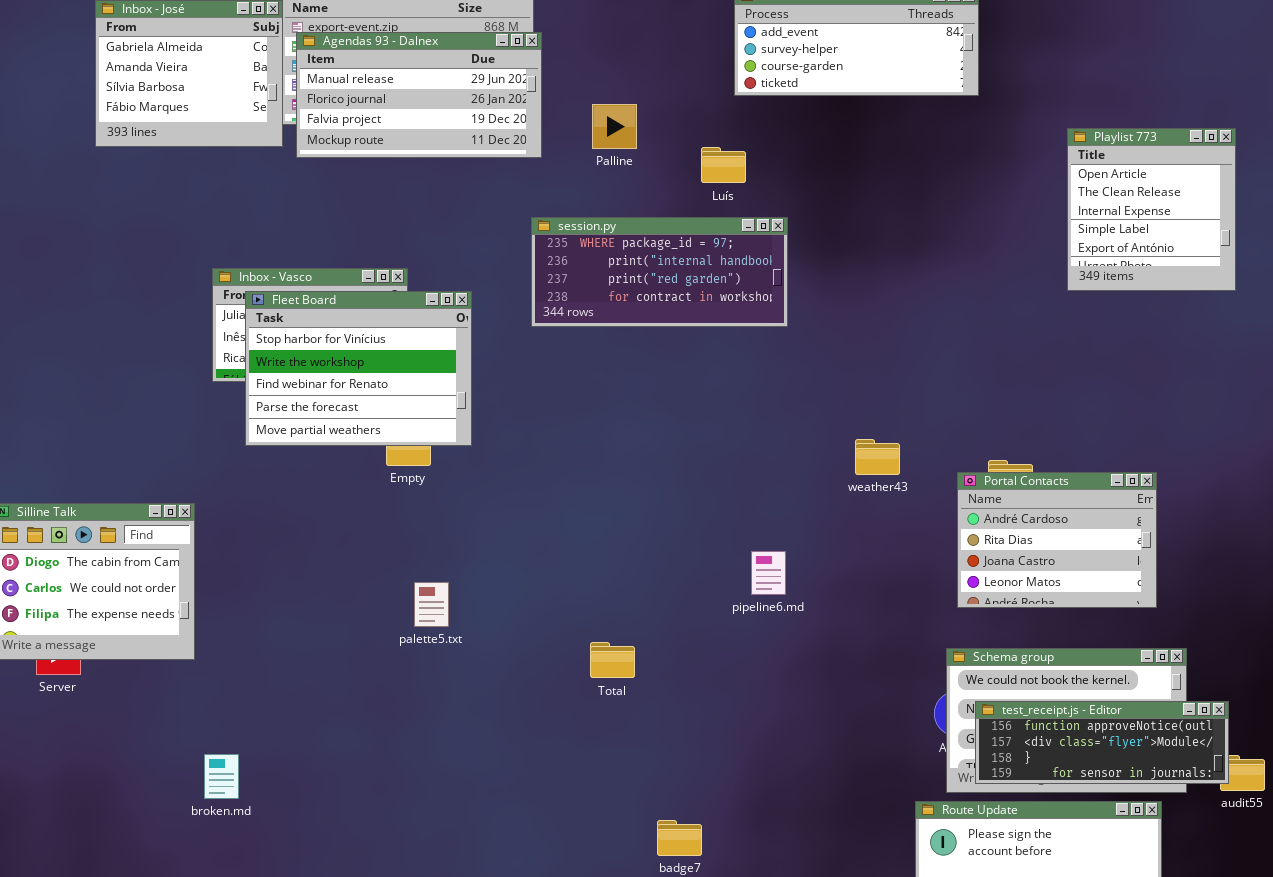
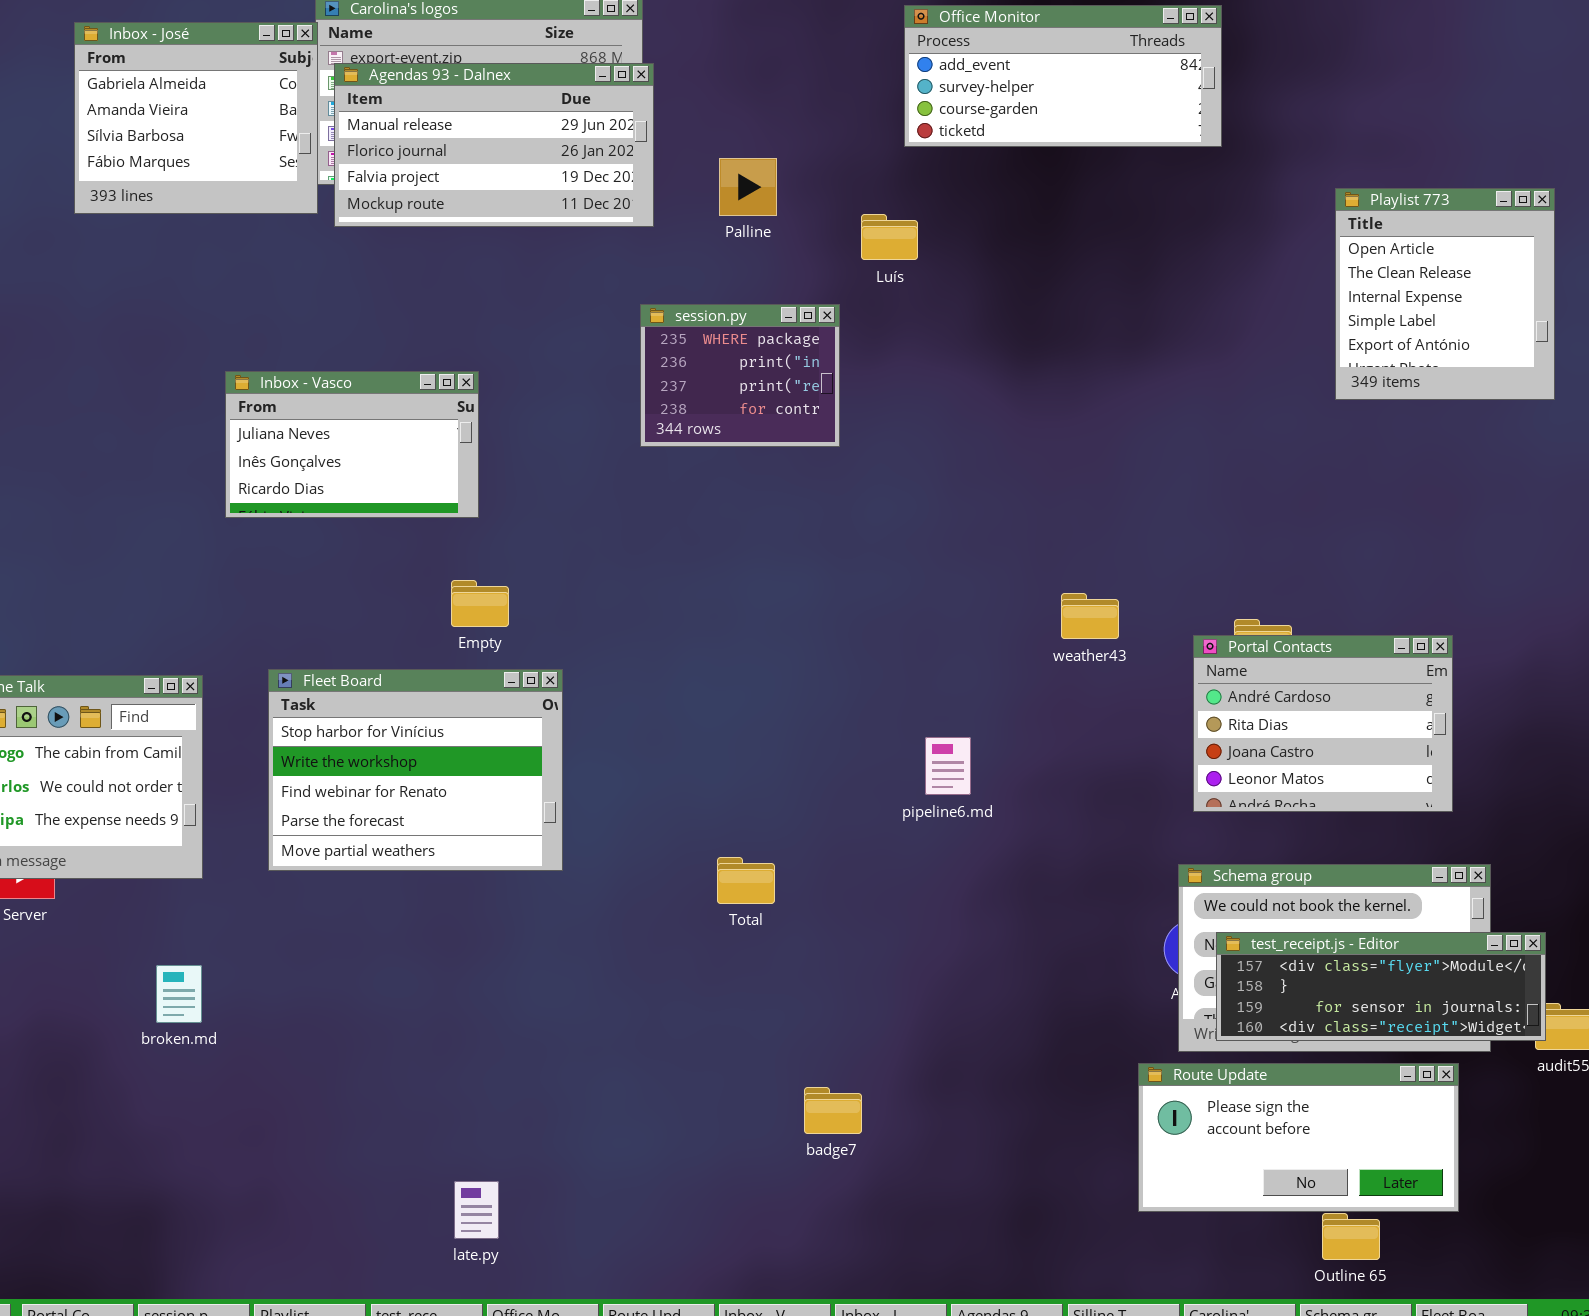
session.py: [531,217,788,327] -> [640,304,840,447], resized
Fleet Board: [245,291,472,446] -> [268,669,563,871], moved
test_receipt.js - Editor: [975,701,1229,784] -> [1216,932,1546,1041], scrolled down 1 row
broken.md: [204,754,239,799] -> [156,965,202,1023], moved

